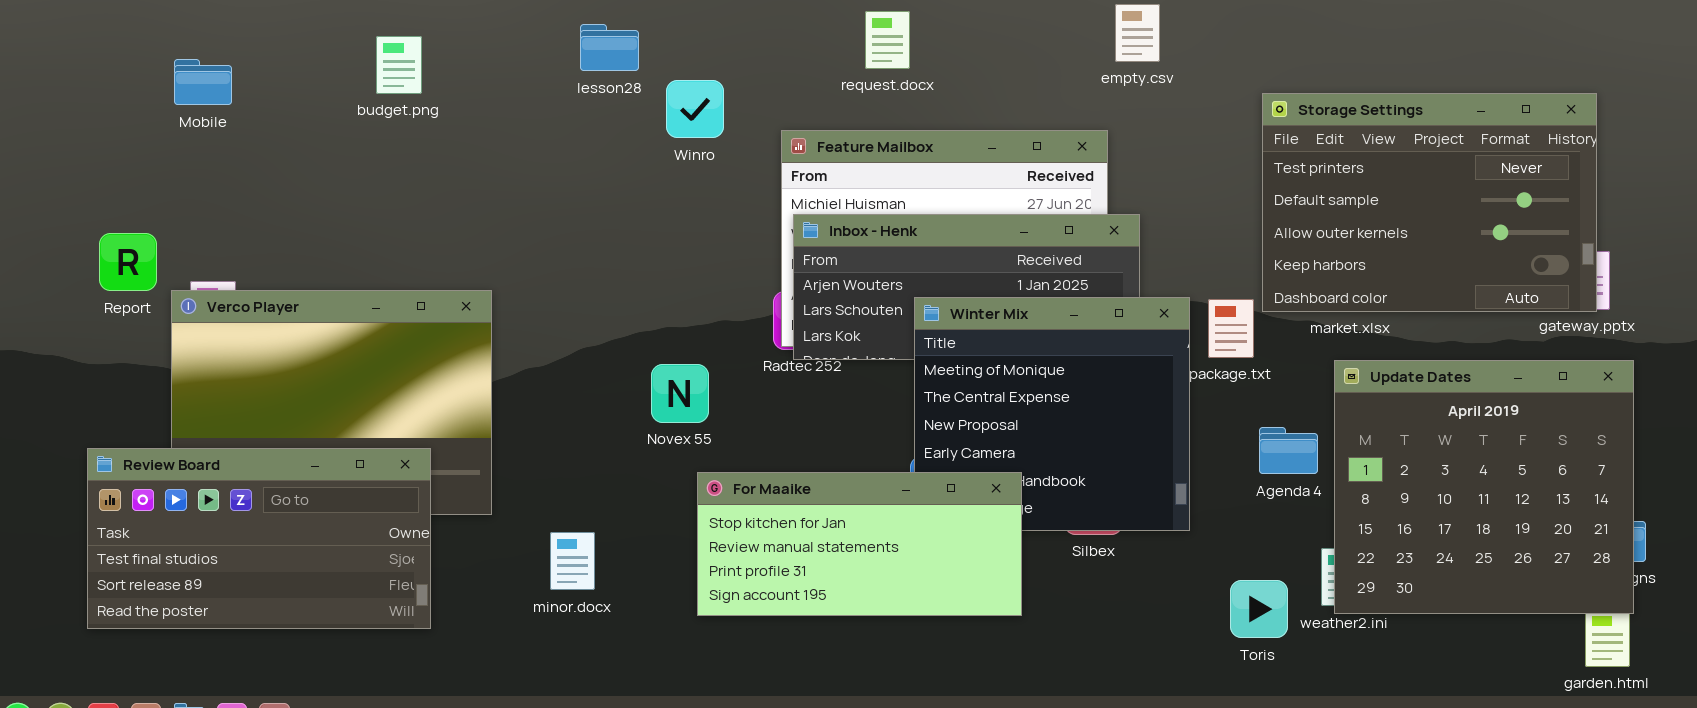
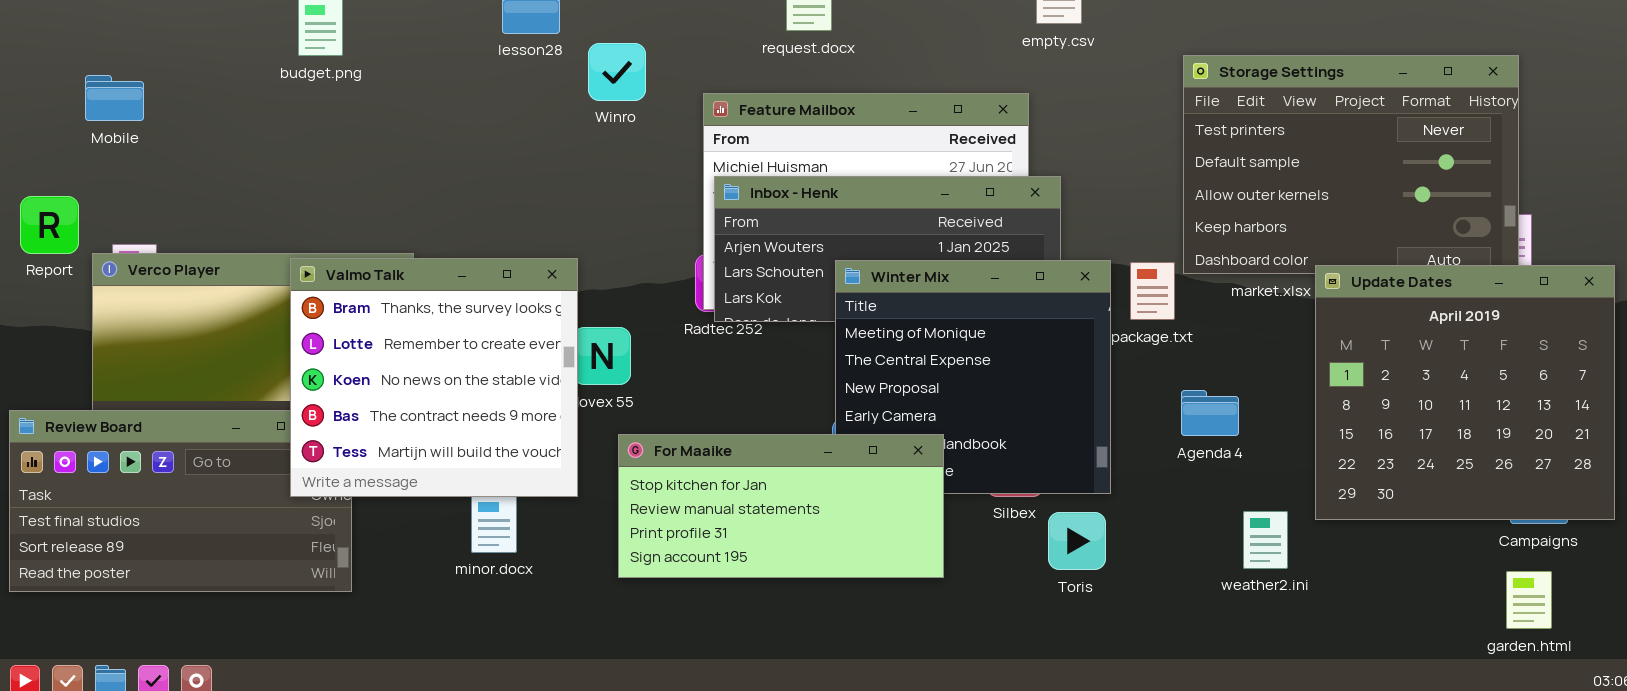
Mobile: [174,59,232,105] -> [85,75,144,121], moved
Valmo Talk: none -> [290,258,578,497], opened
Update Dates: [1334,360,1634,614] -> [1315,265,1615,520], moved
Toris: [1230,580,1288,638] -> [1048,512,1106,570], moved

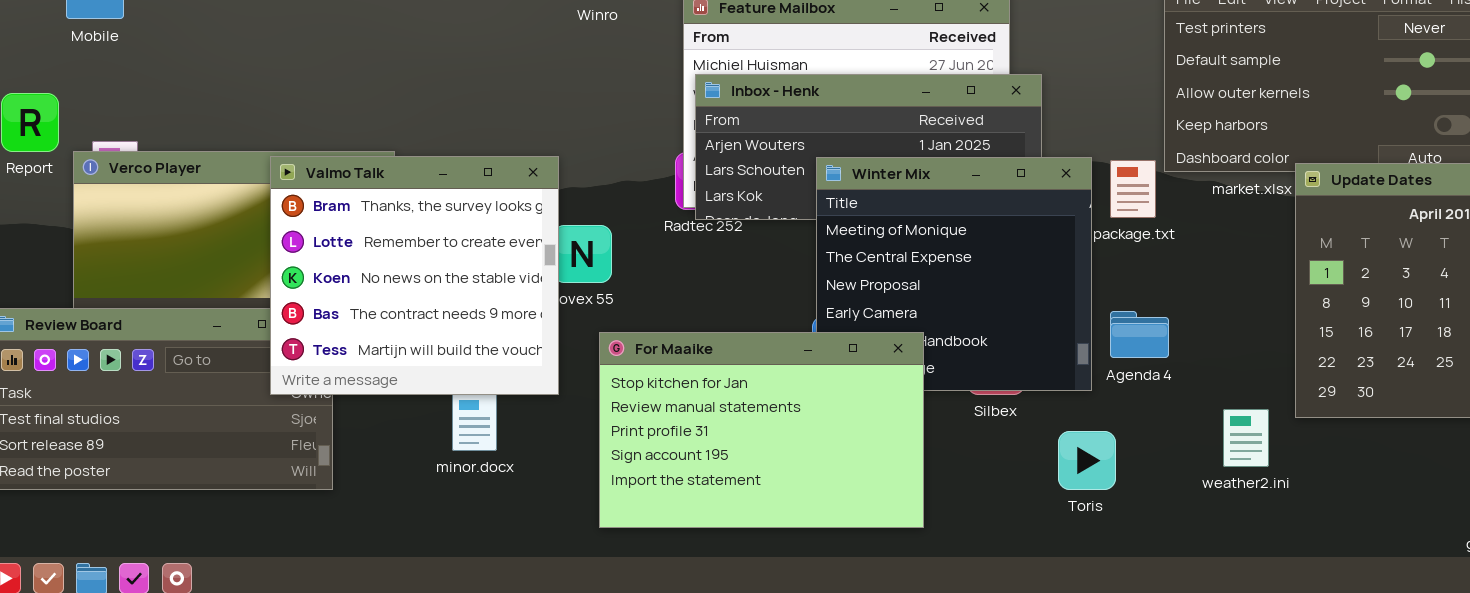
Agenda 4: [1181,390,1239,436] -> [1110,311,1169,358], moved
For Maaike: [618,434,944,578] -> [599,332,924,528], resized
Toris: [1048,512,1106,570] -> [1058,431,1116,490], moved

